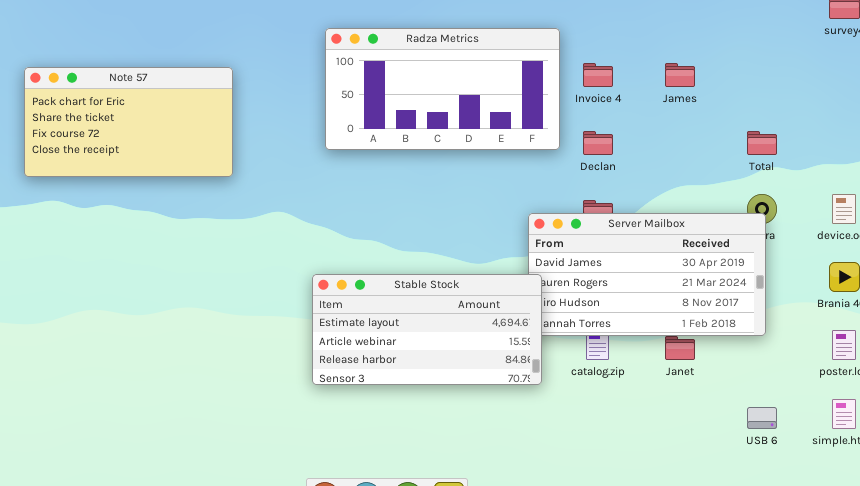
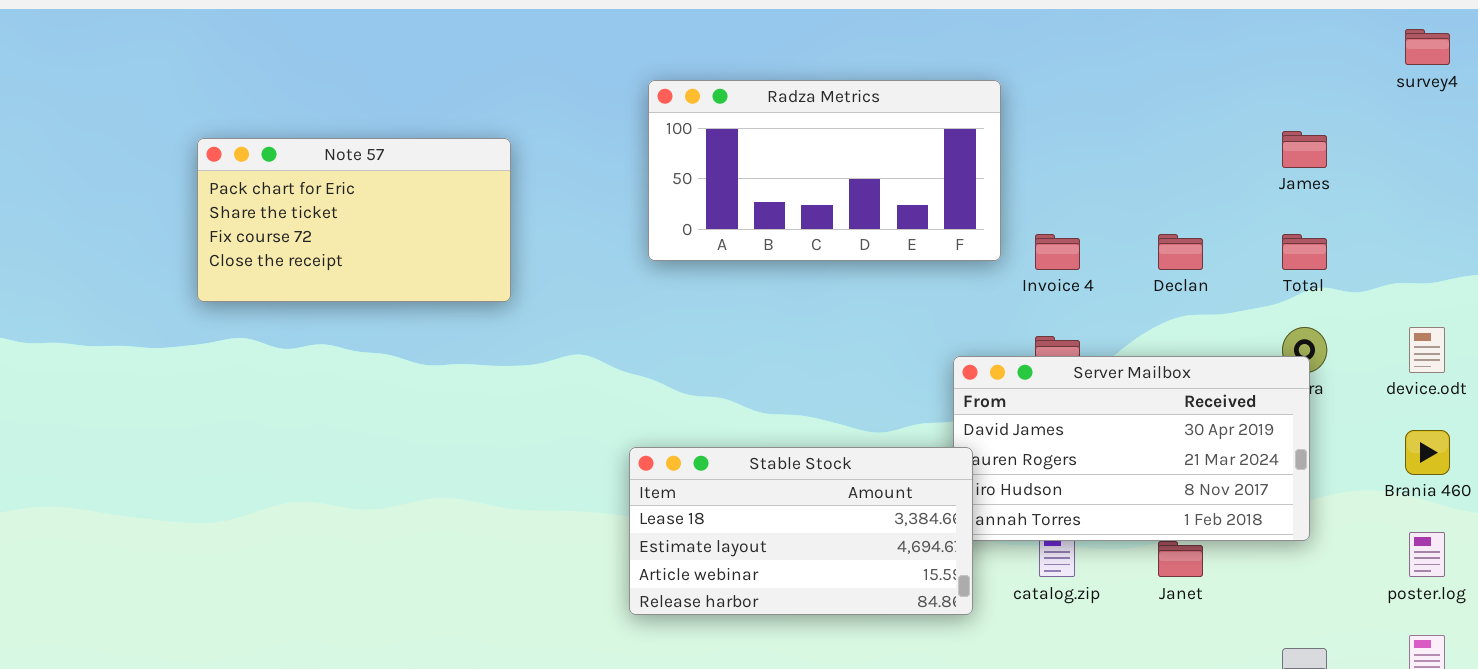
Invoice 4: [583,63,613,87] -> [1035,234,1080,270], moved
James: [665,63,695,87] -> [1282,131,1327,168], moved
Declan: [583,131,613,155] -> [1158,234,1203,270], moved
Stable Stock: [312,274,542,385] -> [629,447,973,615], scrolled up 1 row

